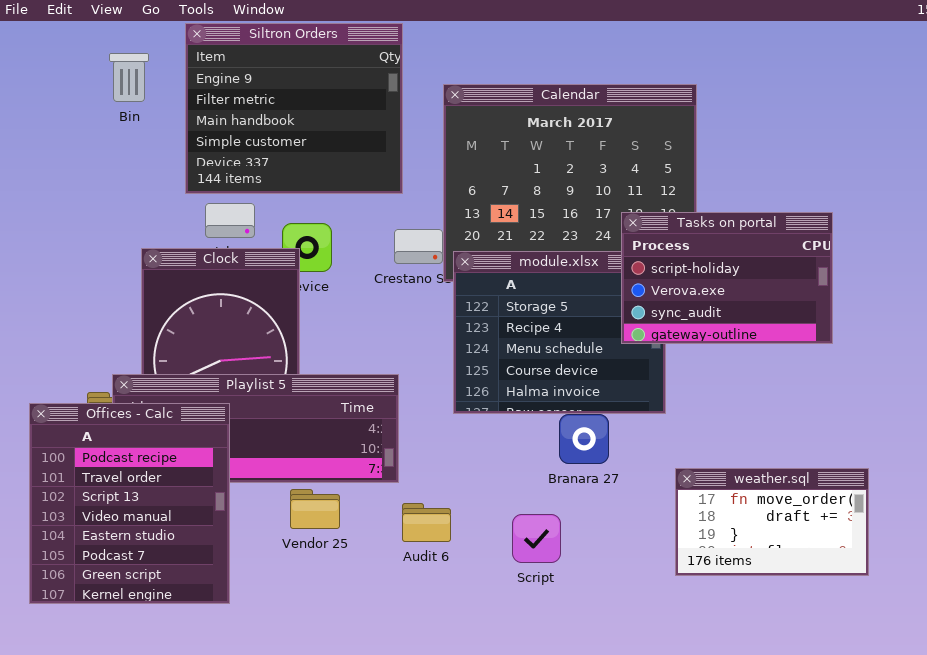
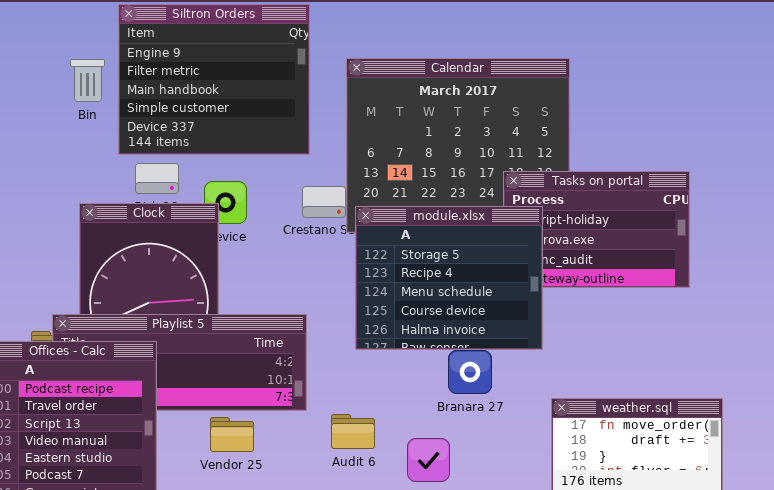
Bin: [109,53,149,102] -> [70,59,105,102], moved
module.xlsx: [453,251,666,414] -> [355,206,543,350], raised
Audit 6: [402,503,451,542] -> [331,414,375,449], moved

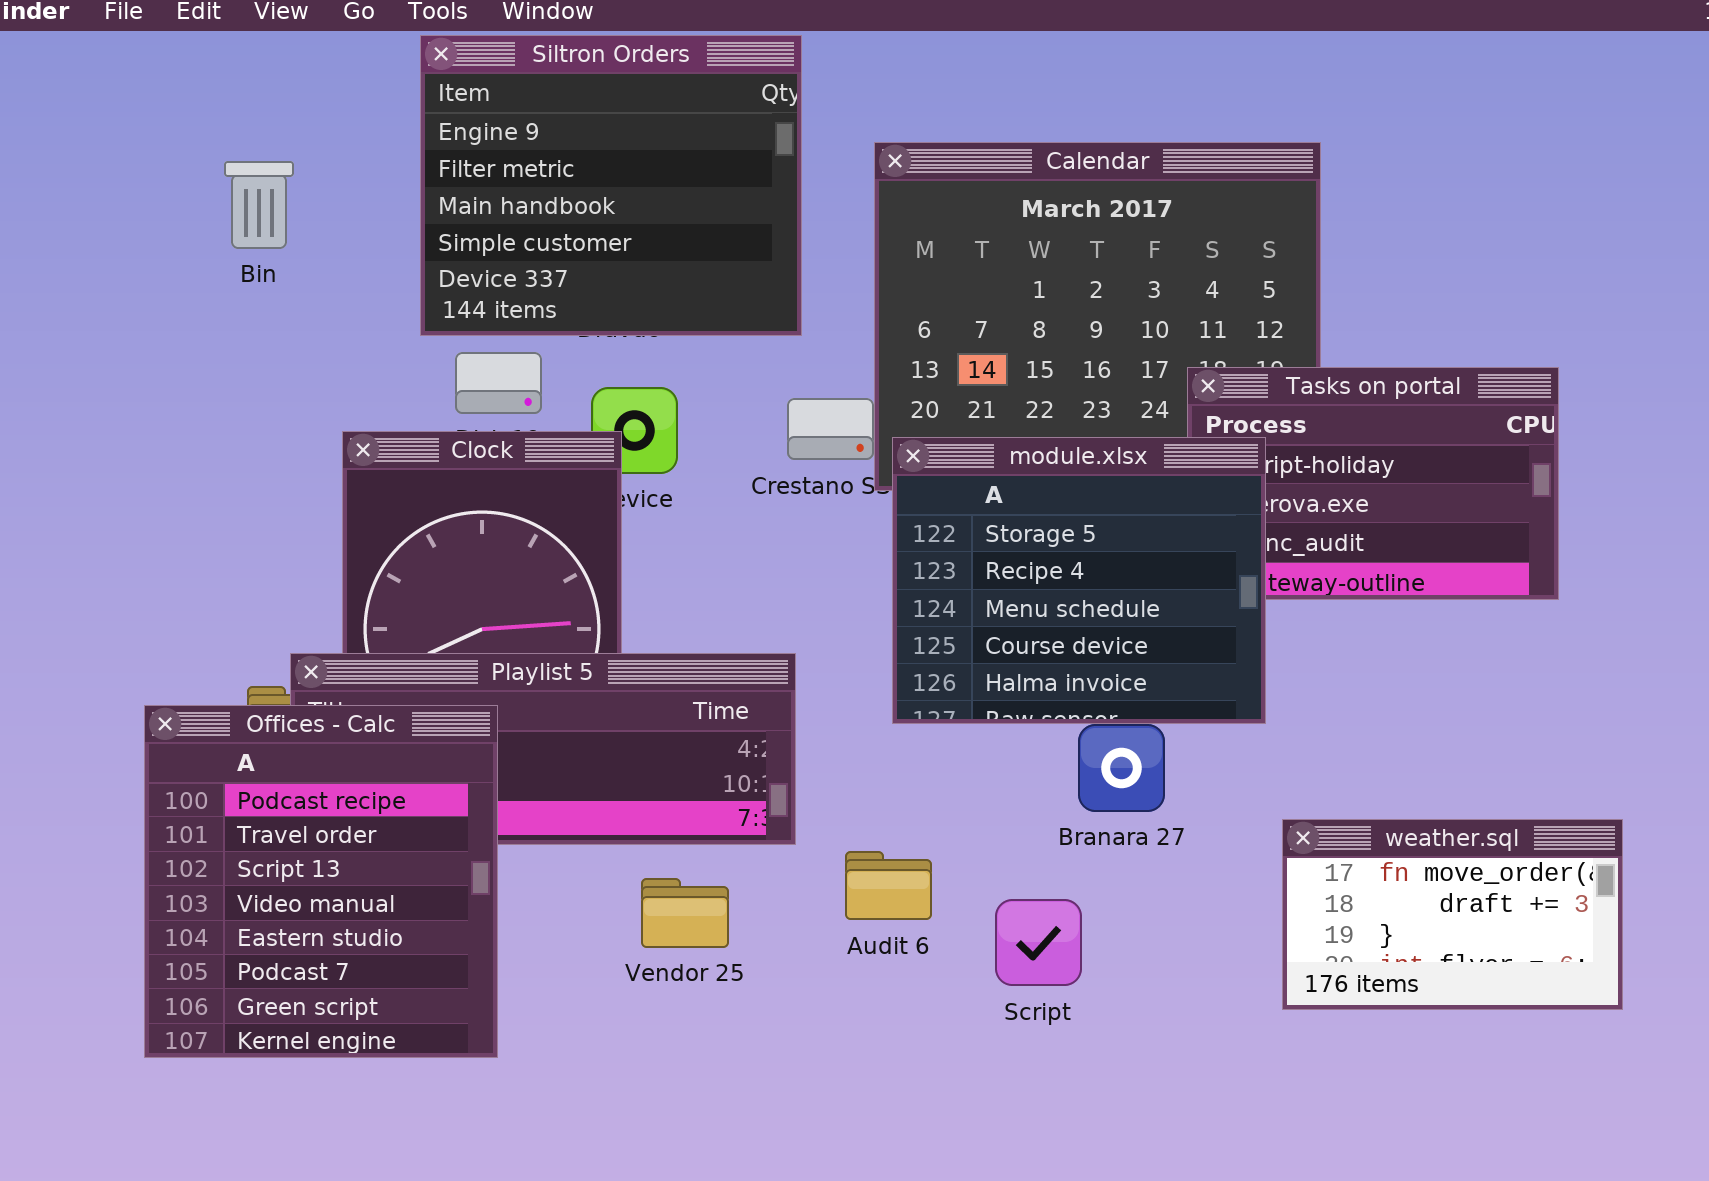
Bin: [70,59,105,102] -> [224,161,294,249], moved
Vendor 25: [210,417,254,452] -> [641,878,729,948], moved

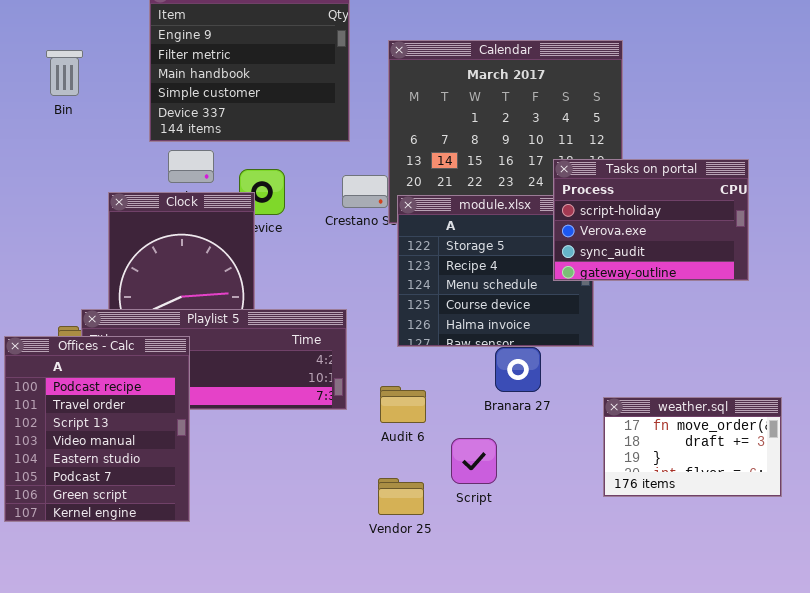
Tasks on portal: [1187,367,1559,600] -> [553,159,749,281], raised
Audit 6: [845,851,932,920] -> [380,386,426,423], moved
Vendor 25: [641,878,729,948] -> [378,478,424,515], moved

